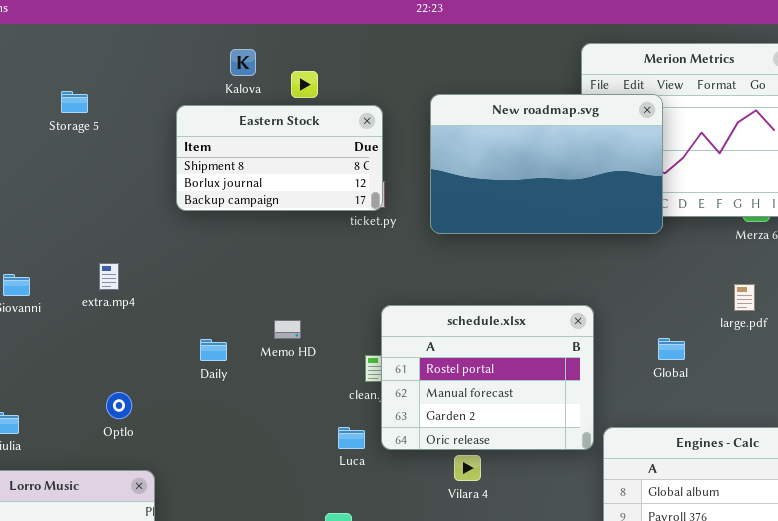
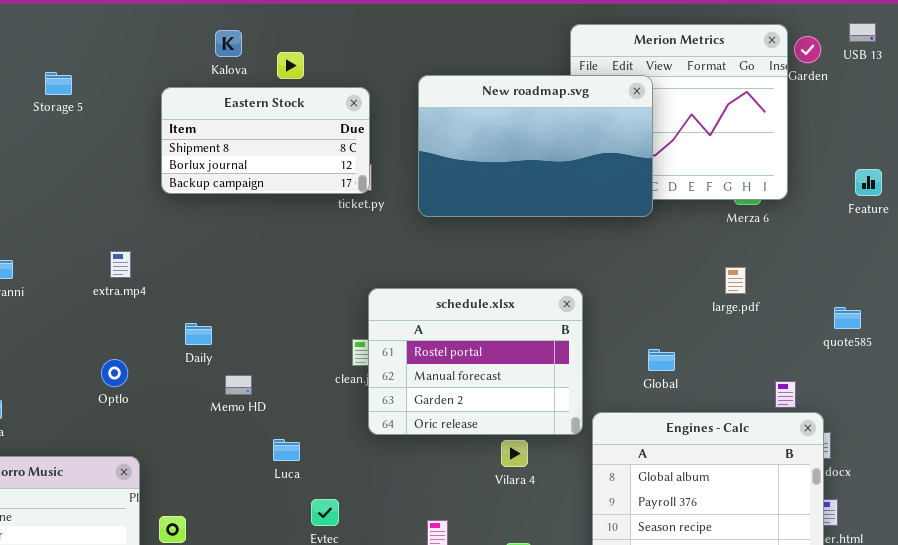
extra.mp4: [99,263,119,290] -> [110,251,131,278], moved
Memo HD: [274,320,301,339] -> [225,375,252,395], moved
Global: [658,338,685,360] -> [648,349,675,371], moved
Optlo: [106,392,132,419] -> [101,359,128,387], moved
Luca: [338,427,365,449] -> [273,439,300,461], moved
Vilara 4: [454,455,481,481] -> [501,440,528,467], moved

